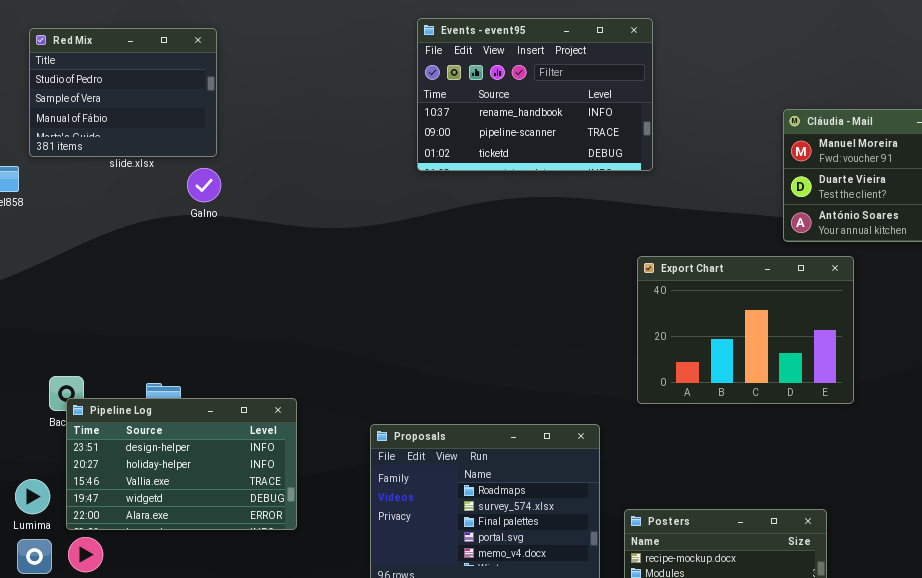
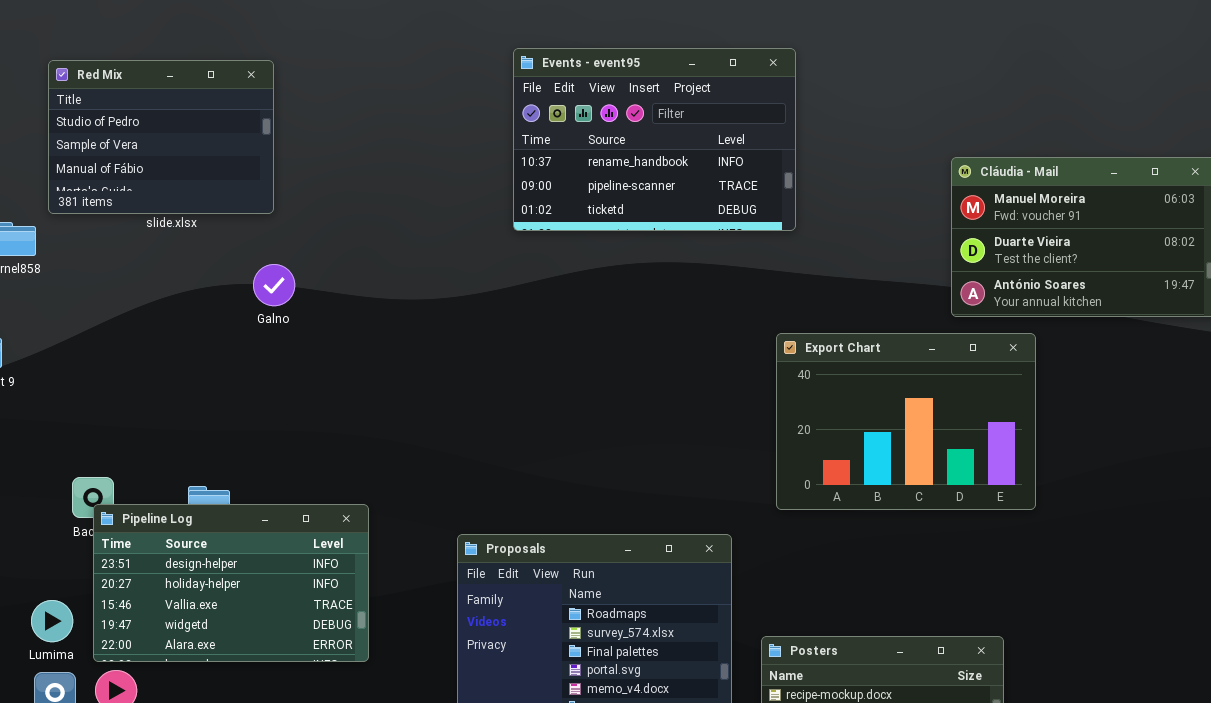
Galno: [187,168,221,202] -> [253,264,295,306], moved

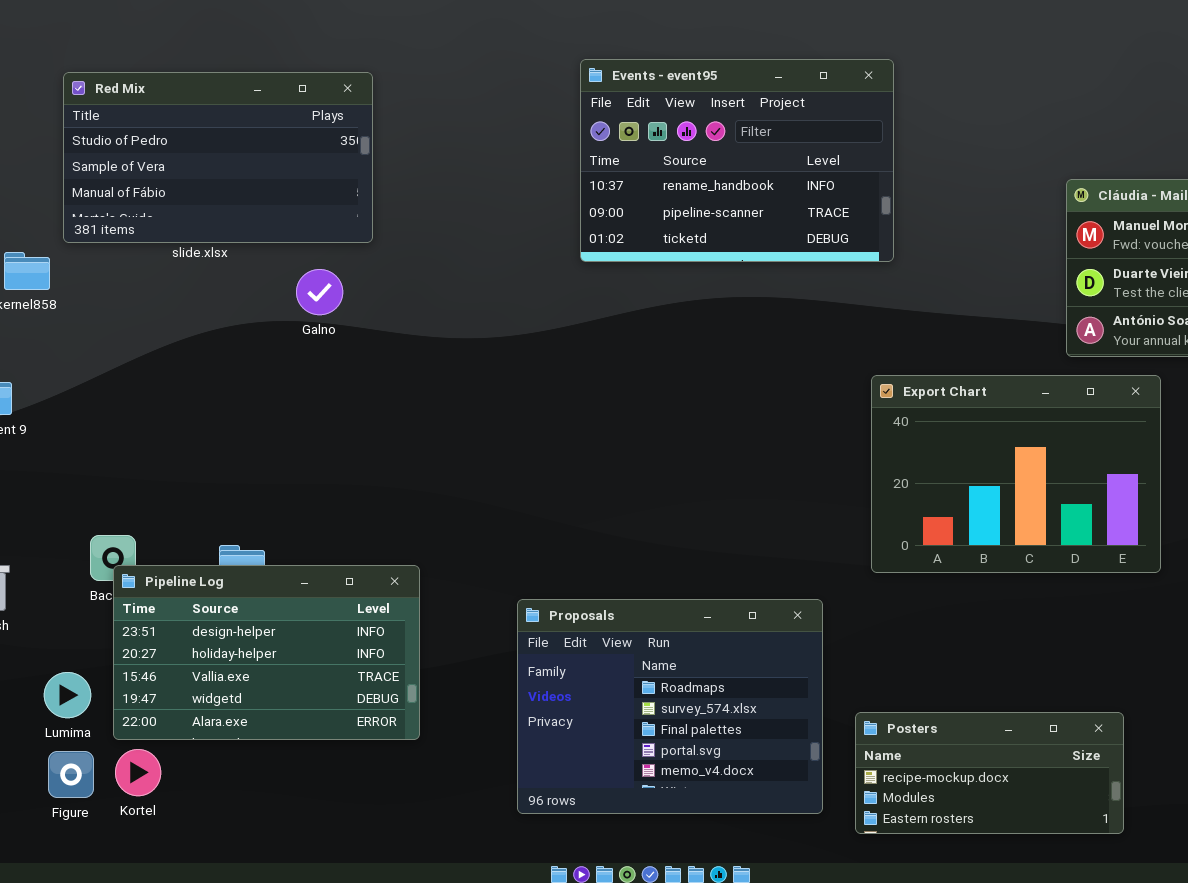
Red Mix: [48,60,274,214] -> [63,72,373,243], resized
Galno: [253,264,295,306] -> [296,269,343,315], moved

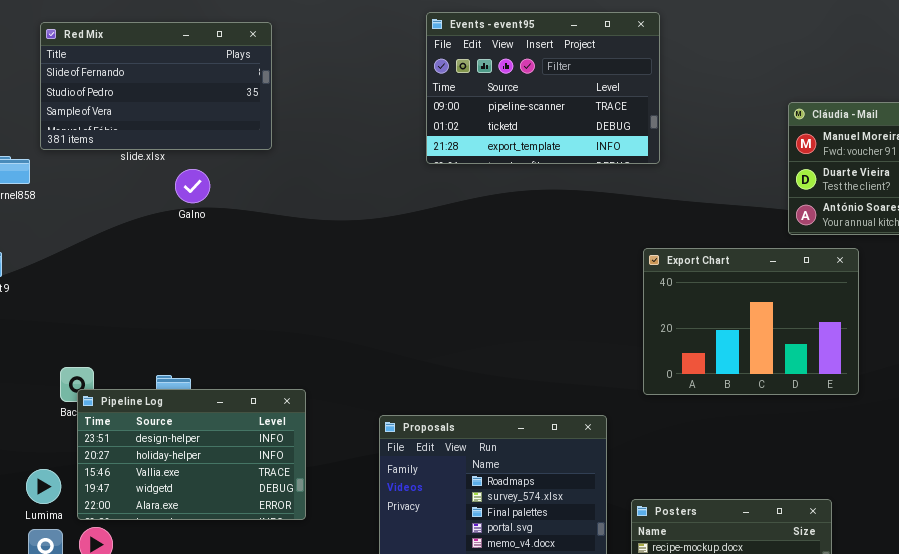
Events - event95: [580,59,894,262] -> [426,12,660,164], scrolled down 1 row
Red Mix: [63,72,373,243] -> [40,22,272,150], scrolled up 1 row
Galno: [296,269,343,315] -> [175,169,210,203], moved

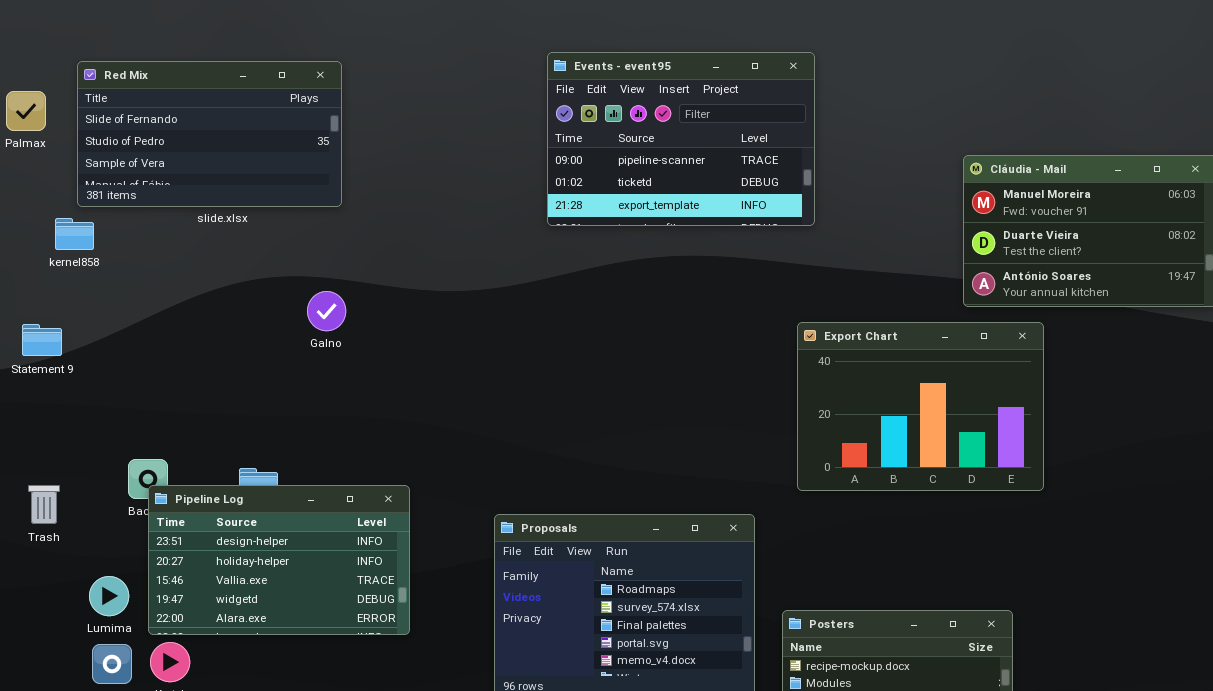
Red Mix: [40,22,272,150] -> [77,61,342,207], moved
Galno: [175,169,210,203] -> [307,291,346,331], moved

